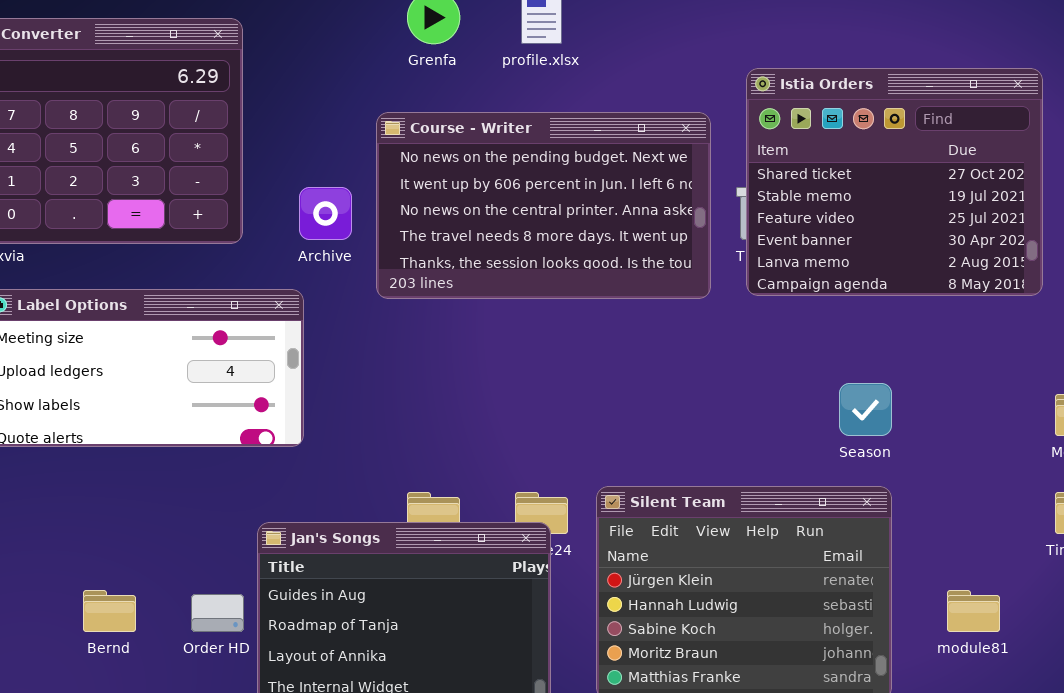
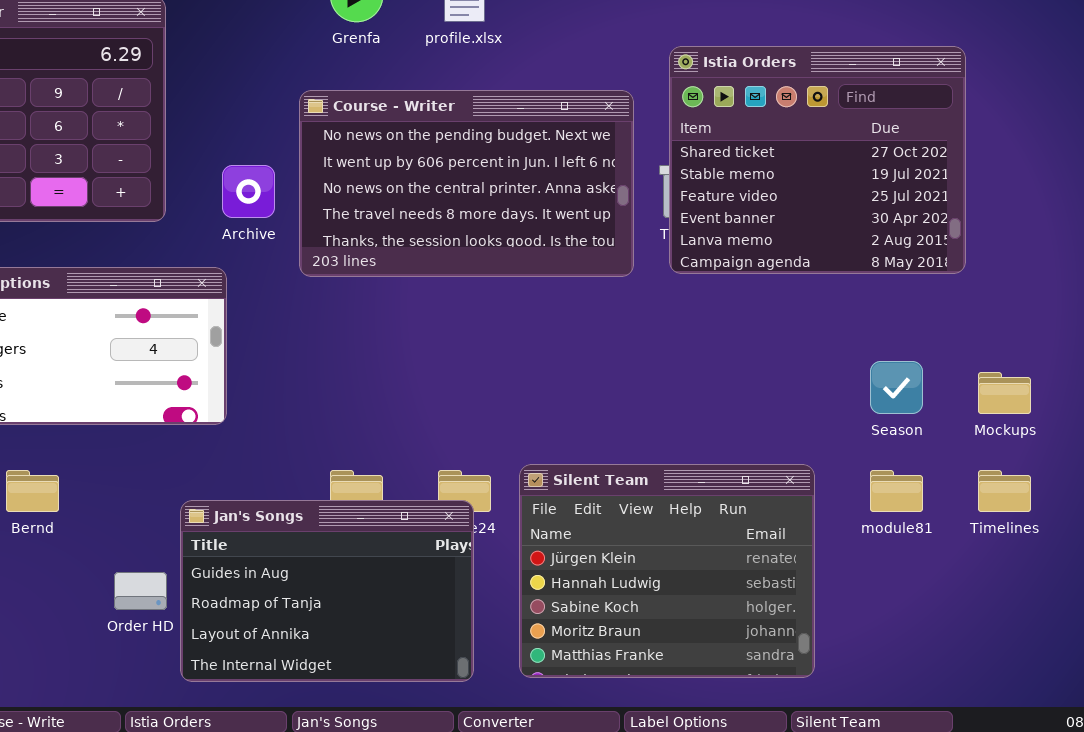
Season: [839,383,892,436] -> [870,361,923,414], moved
Bernd: [83,590,136,632] -> [6,470,59,512], moved
module81: [947,590,1000,632] -> [870,470,923,512], moved

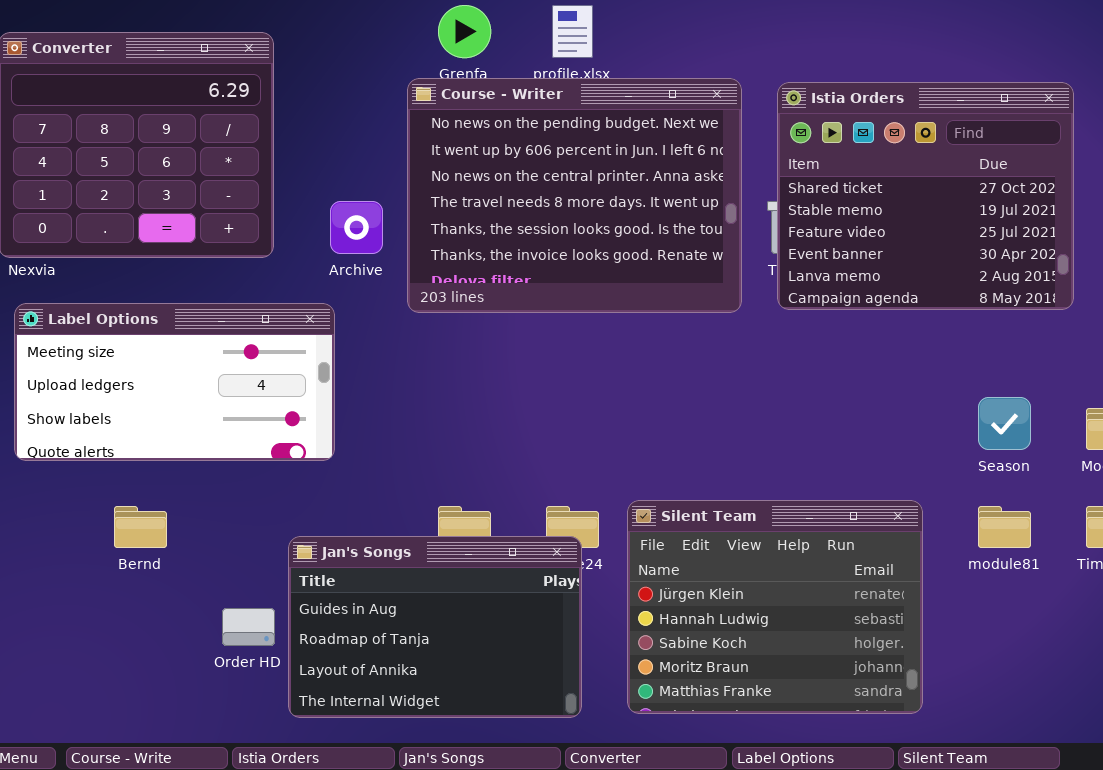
Course - Writer: [299,90,634,277] -> [407,78,742,313], resized

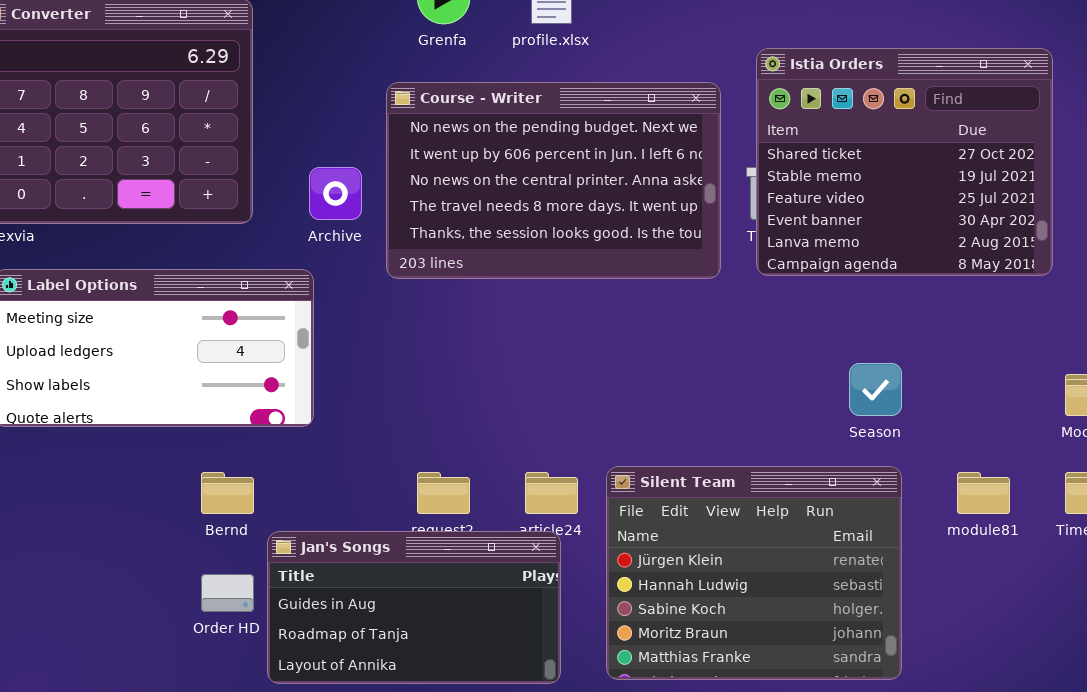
Course - Writer: [407,78,742,313] -> [386,82,721,279], resized
Season: [978,397,1031,450] -> [849,363,902,416], moved
Bernd: [114,506,167,548] -> [201,472,254,514], moved
Jan's Songs: [288,536,582,718] -> [267,531,561,684], resized

